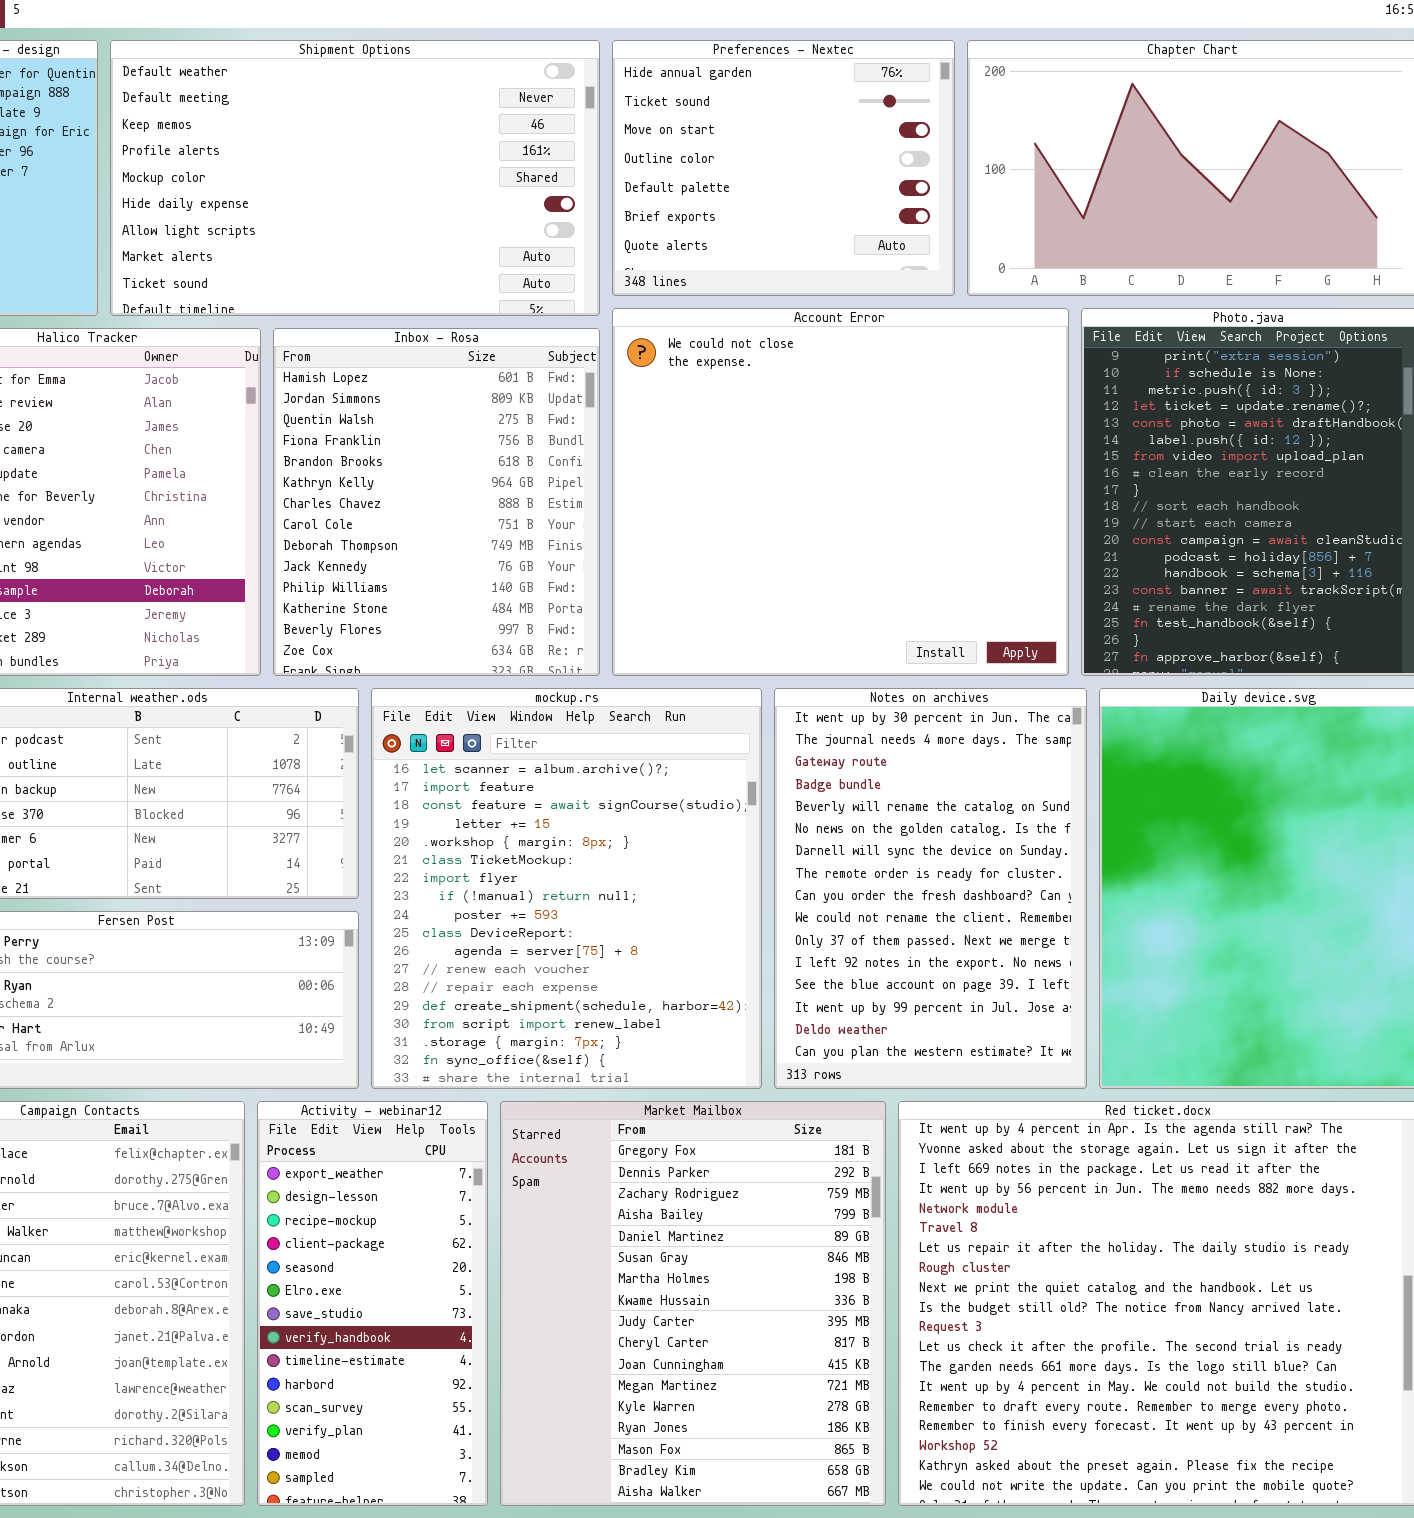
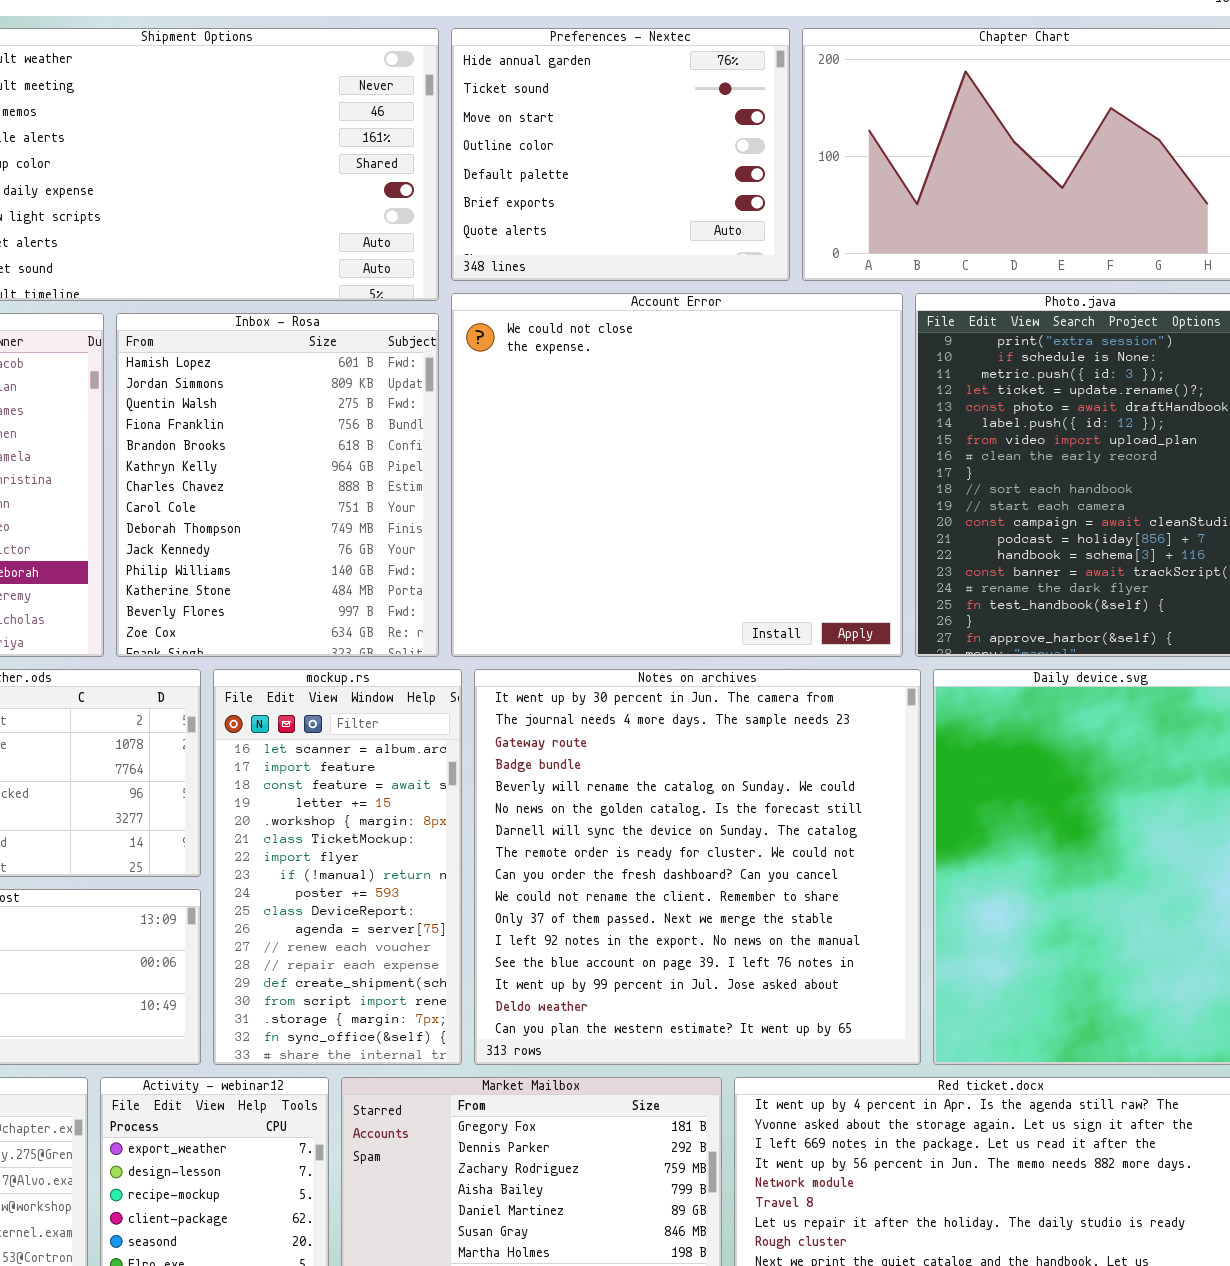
mockup.rs: [371,688,762,1089] -> [213,669,462,1065], resized
Notes on archives: [774,688,1087,1089] -> [474,669,921,1065], resized

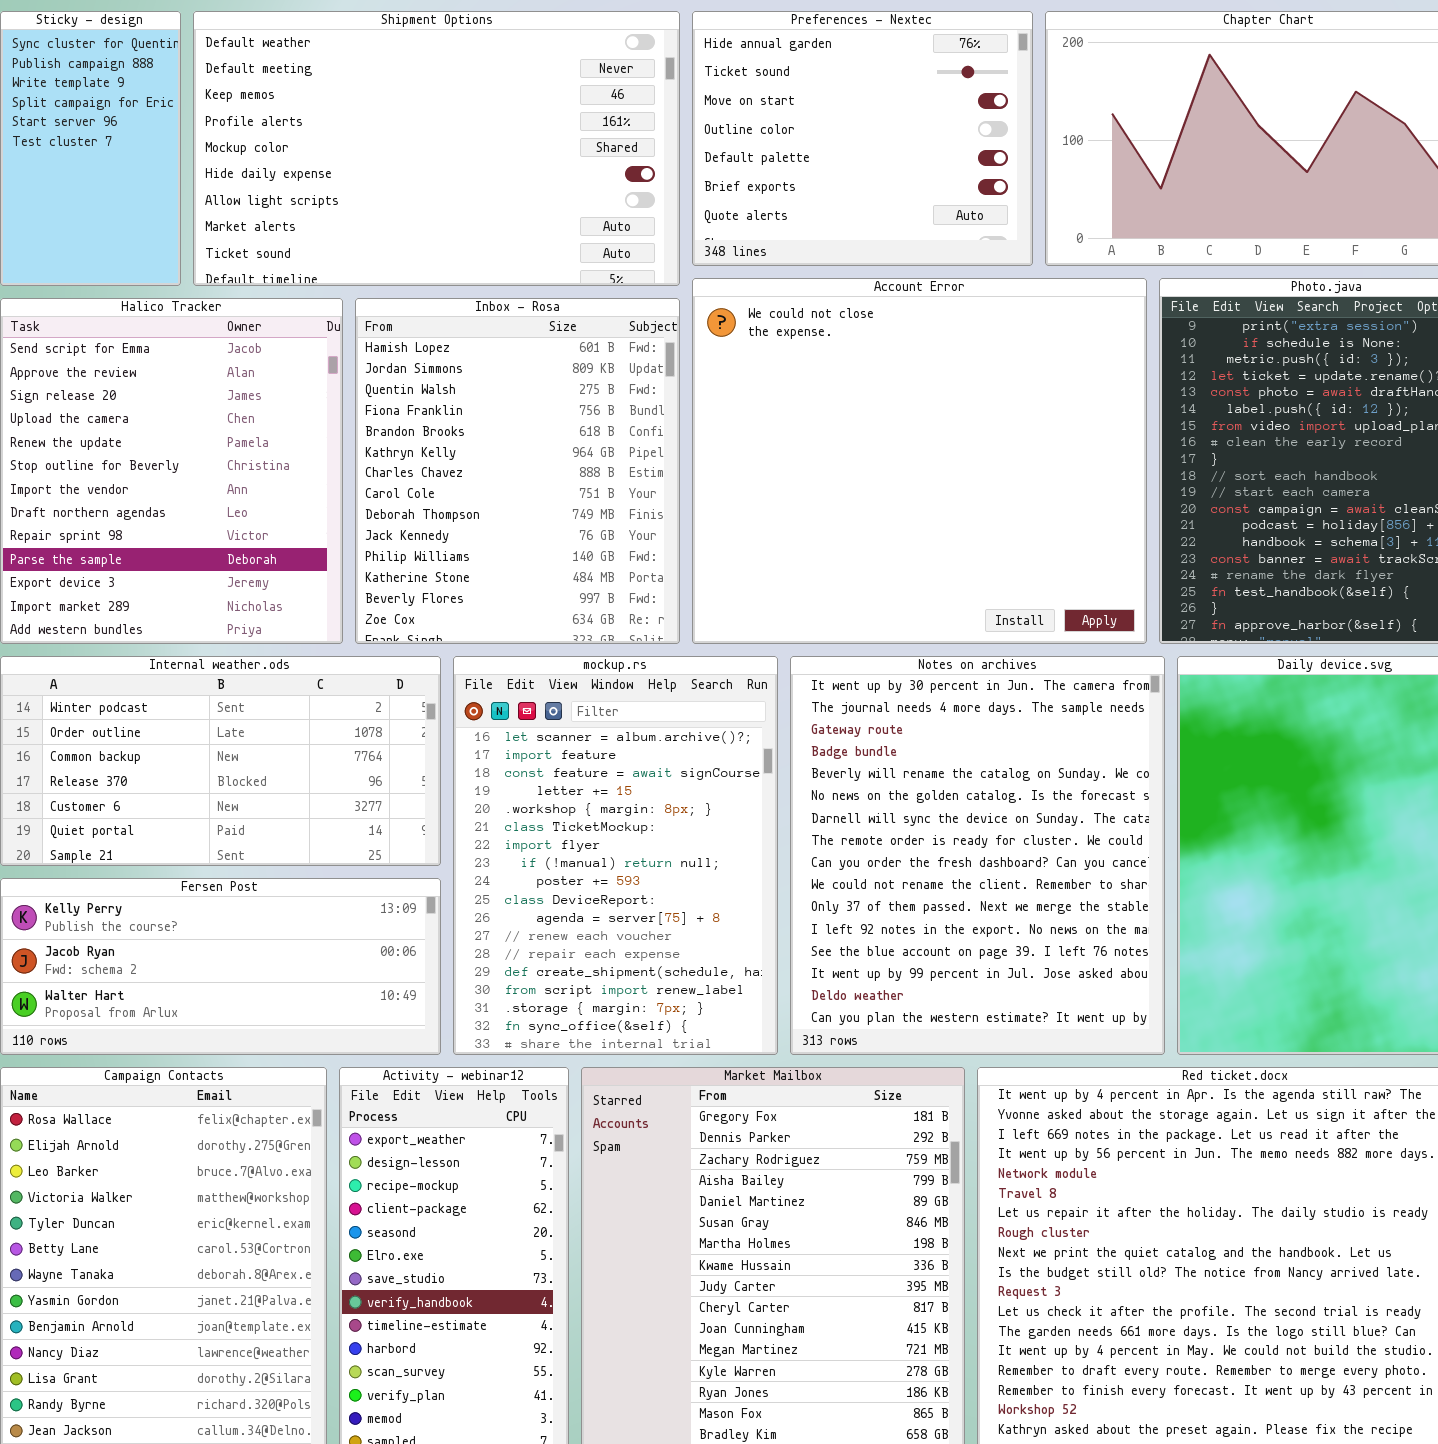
mockup.rs: [213,669,462,1065] -> [453,656,778,1055], resized
Notes on archives: [474,669,921,1065] -> [790,656,1165,1055], resized

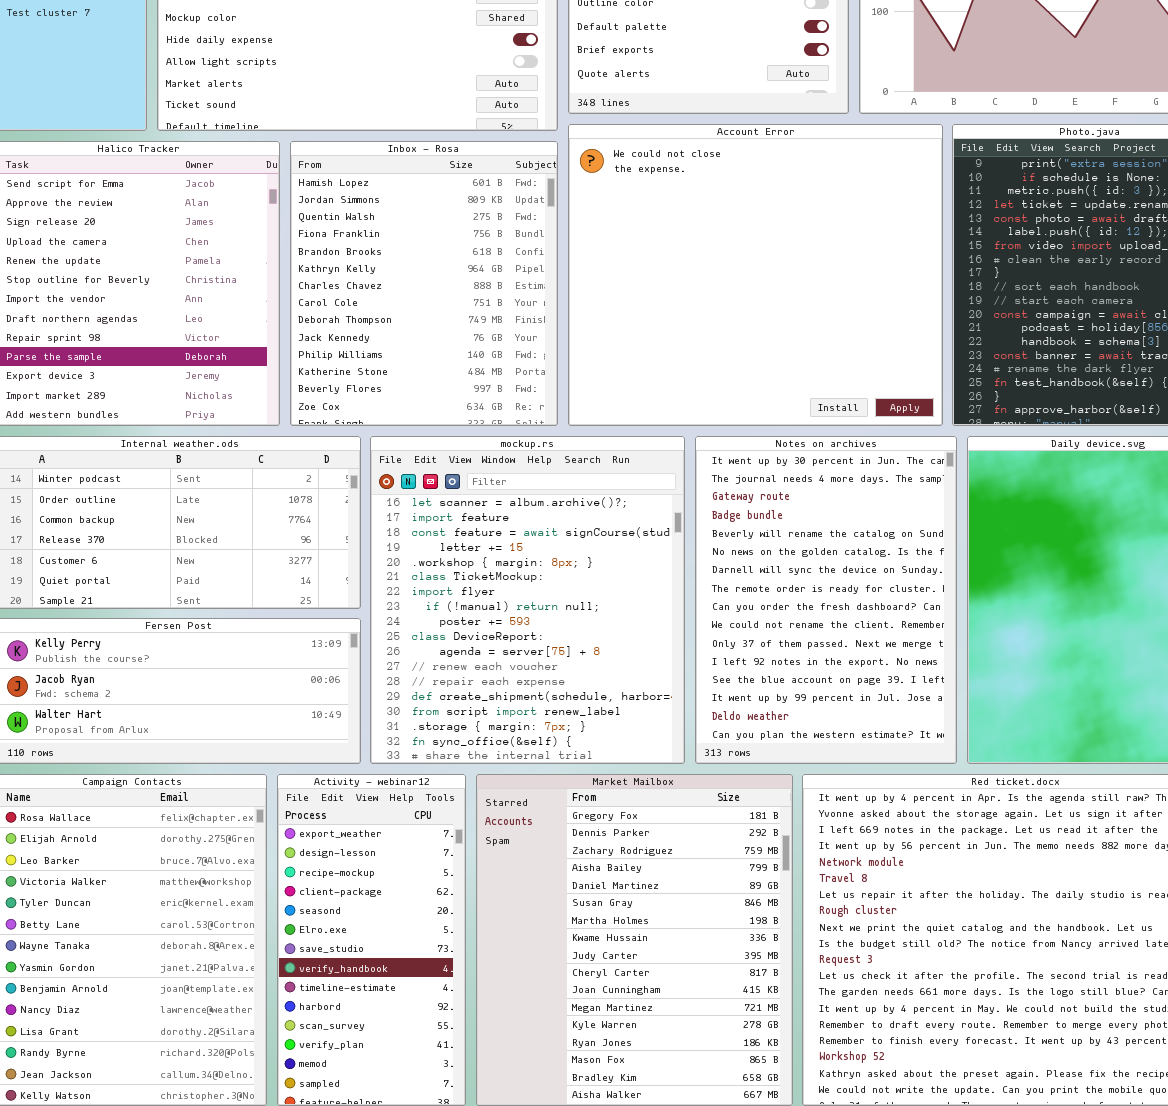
mockup.rs: [453,656,778,1055] -> [370,436,685,764], resized
Notes on archives: [790,656,1165,1055] -> [695,436,957,764], resized

